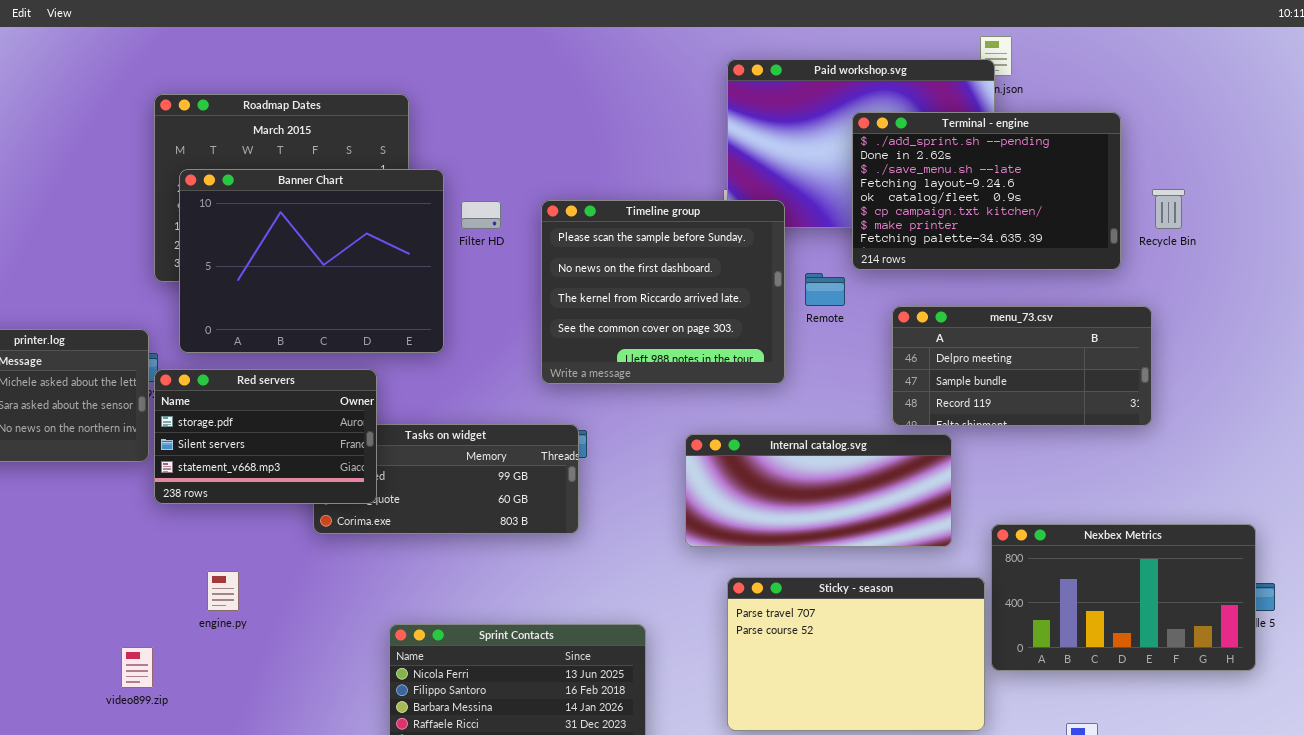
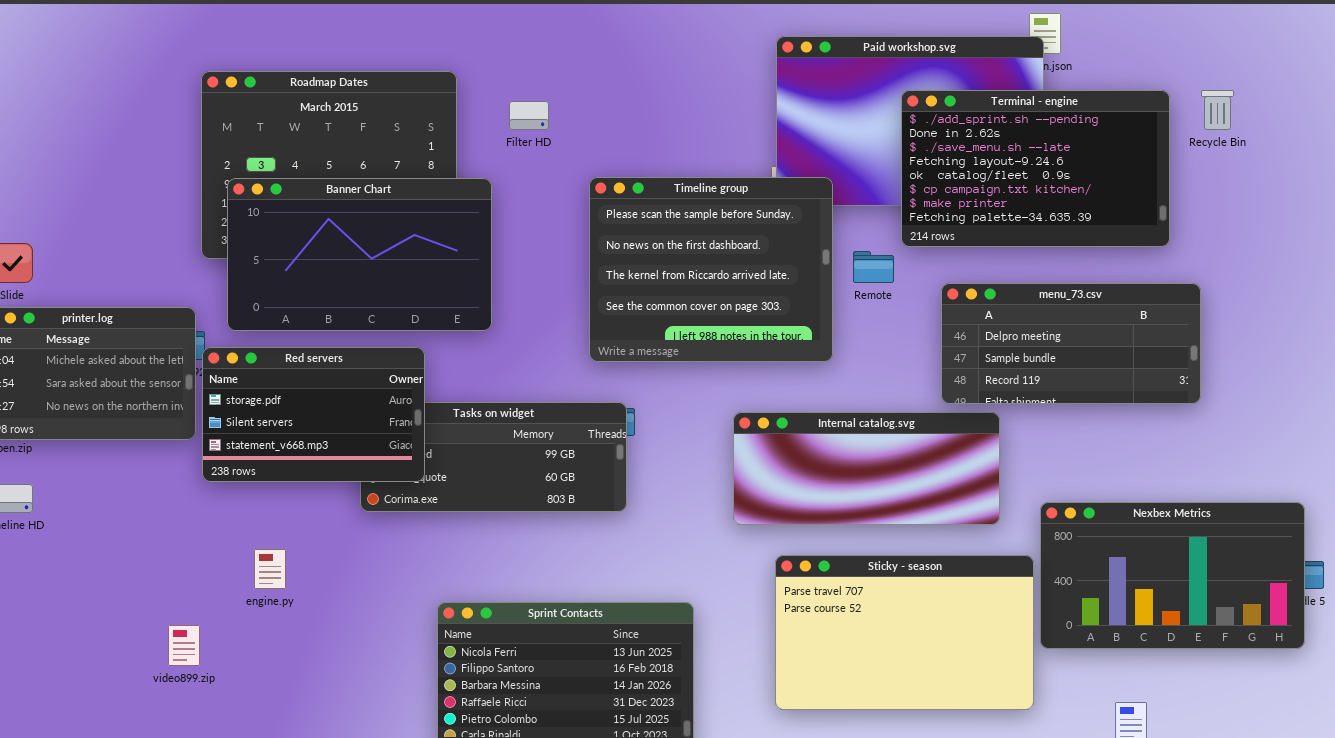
Banner Chart: [179,169,444,353] -> [227,178,492,331], resized
Recycle Bin: [1152,189,1185,229] -> [1201,90,1234,130], moved
Filter HD: [461,201,501,229] -> [509,101,549,130], moved

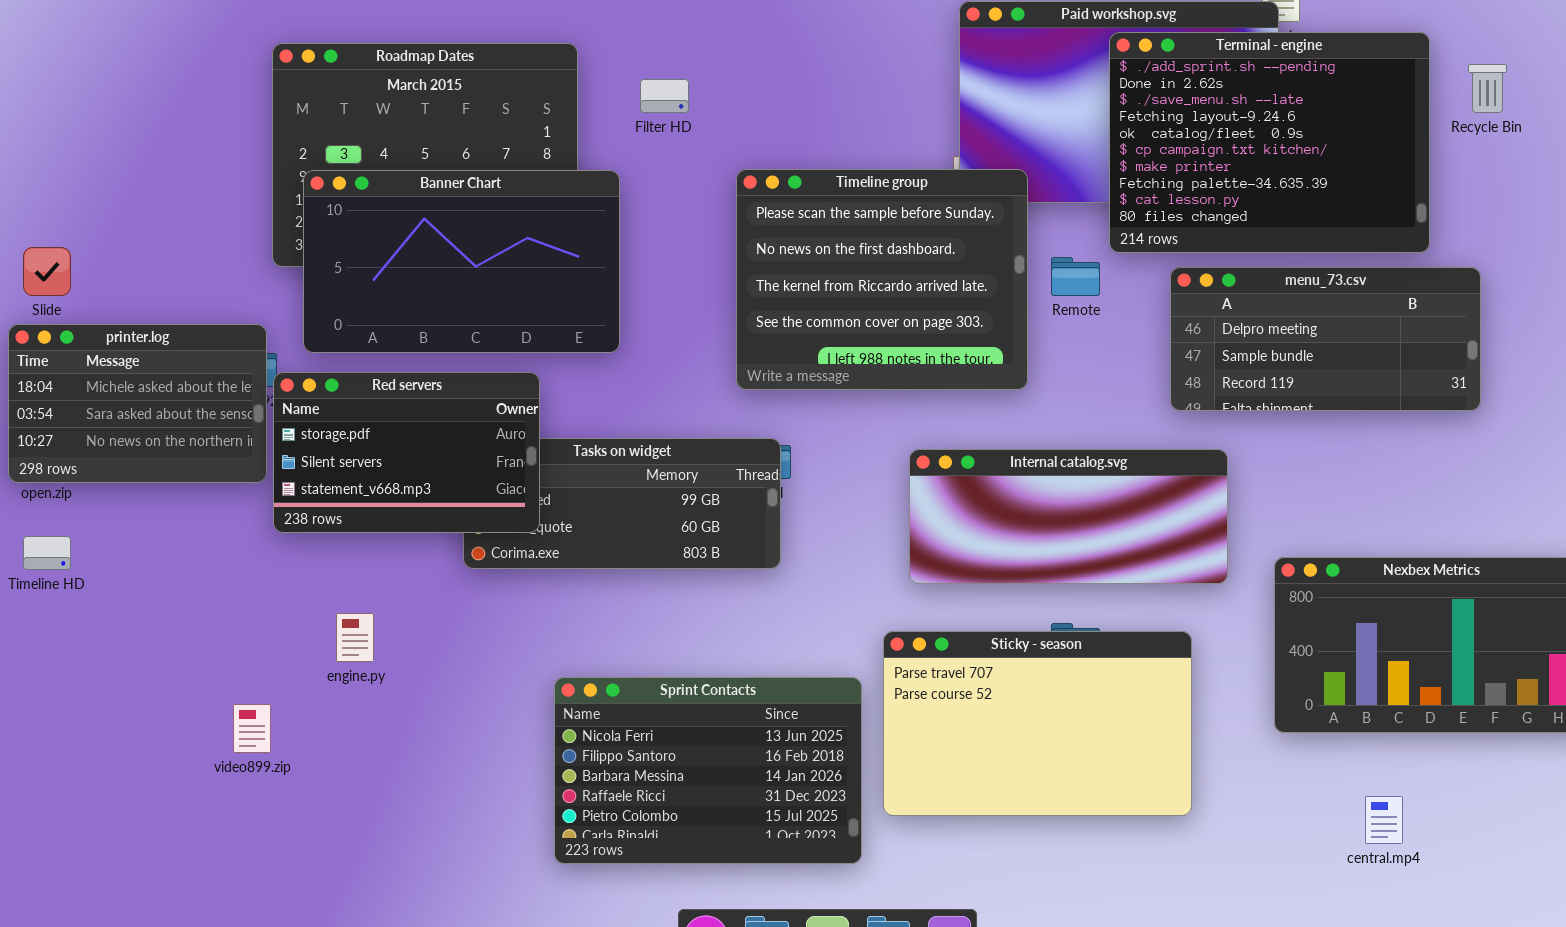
Terminal - engine: [901,90,1170,247] -> [1109,32,1430,253], resized
menu_73.csv: [941,283,1201,404] -> [1170,267,1481,411], moved
Sticky - season: [775,555,1034,710] -> [883,631,1192,816], moved

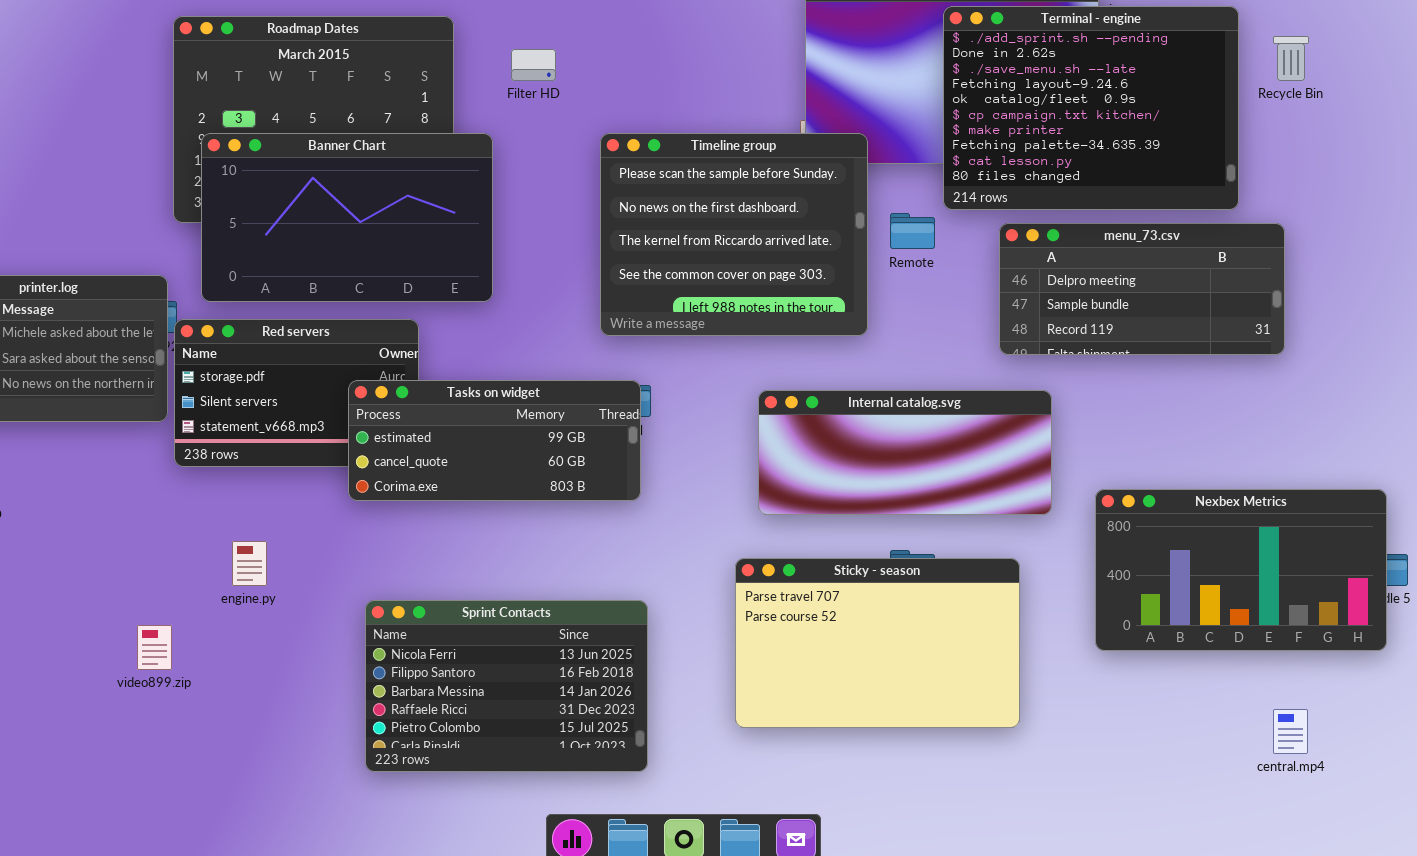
Tasks on widget: [463,438,781,569] -> [348,380,641,501], raised
Sprint Contacts: [554,677,862,864] -> [365,600,648,772], moved
central.mp4: [1365,796,1403,844] -> [1273,709,1308,754], moved

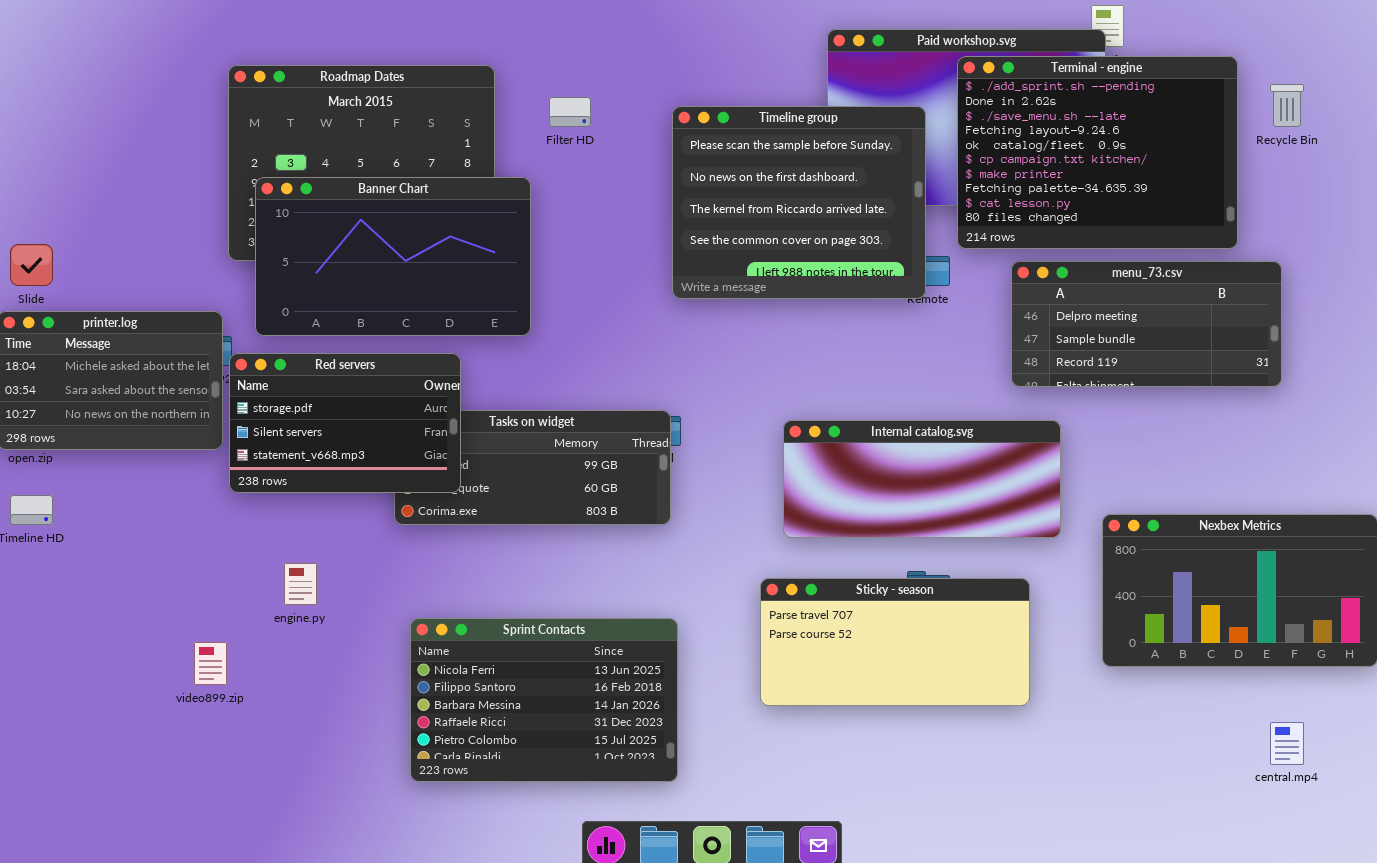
Timeline group: [600,133,868,336] -> [672,106,926,299], moved
Red servers: [174,319,419,467] -> [229,353,461,493], raised
Sticky - season: [735,558,1020,728] -> [760,578,1030,706], resized

